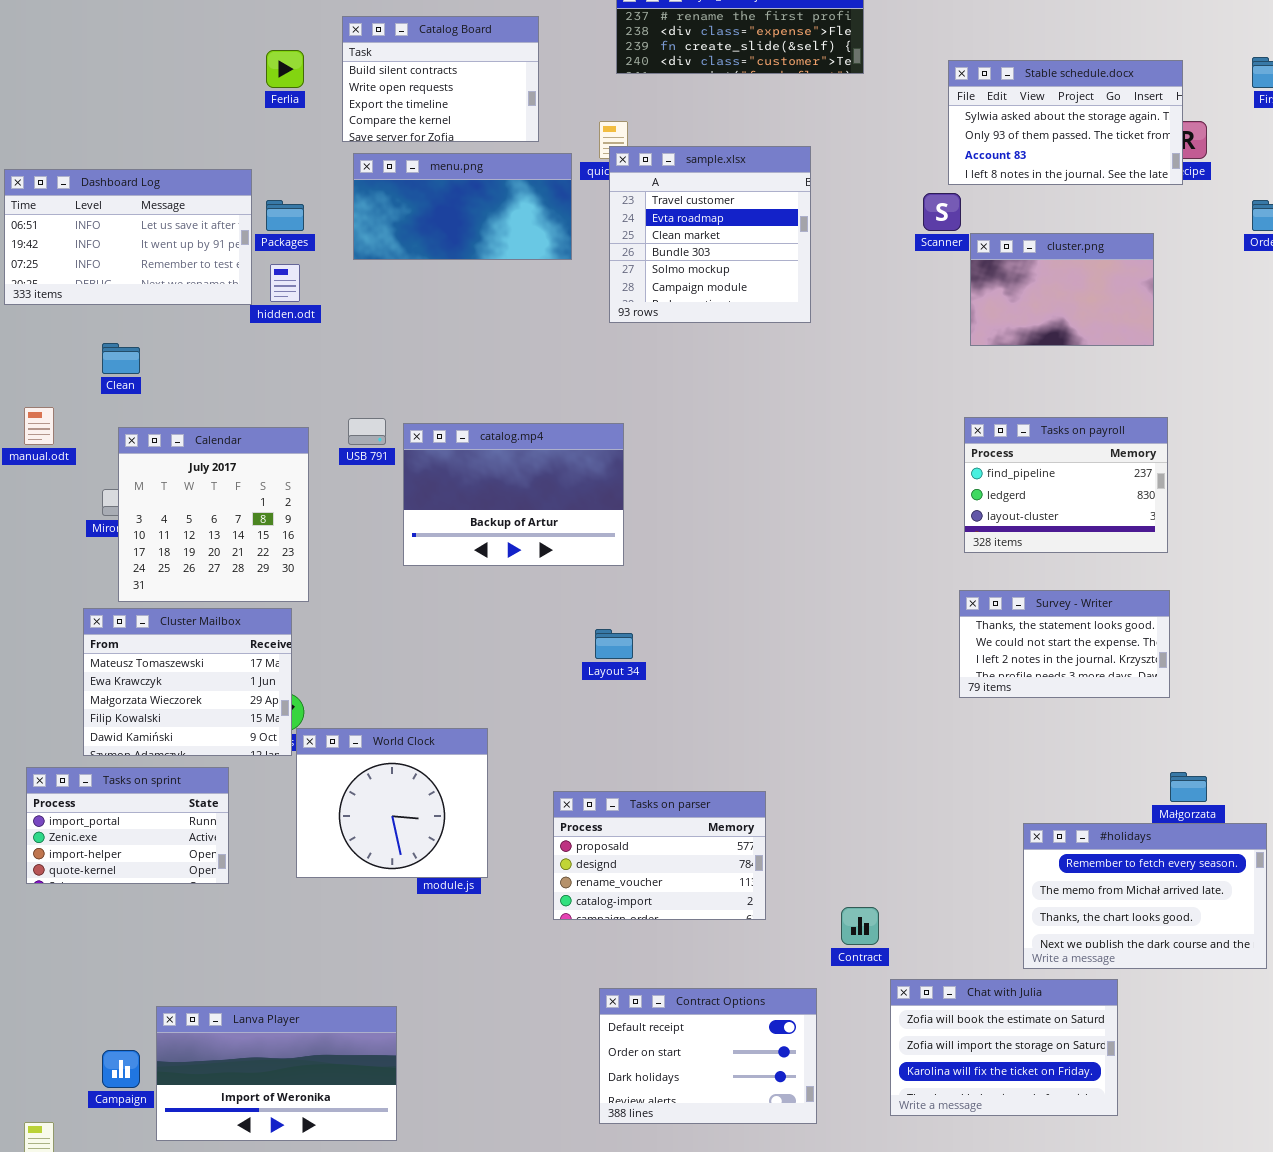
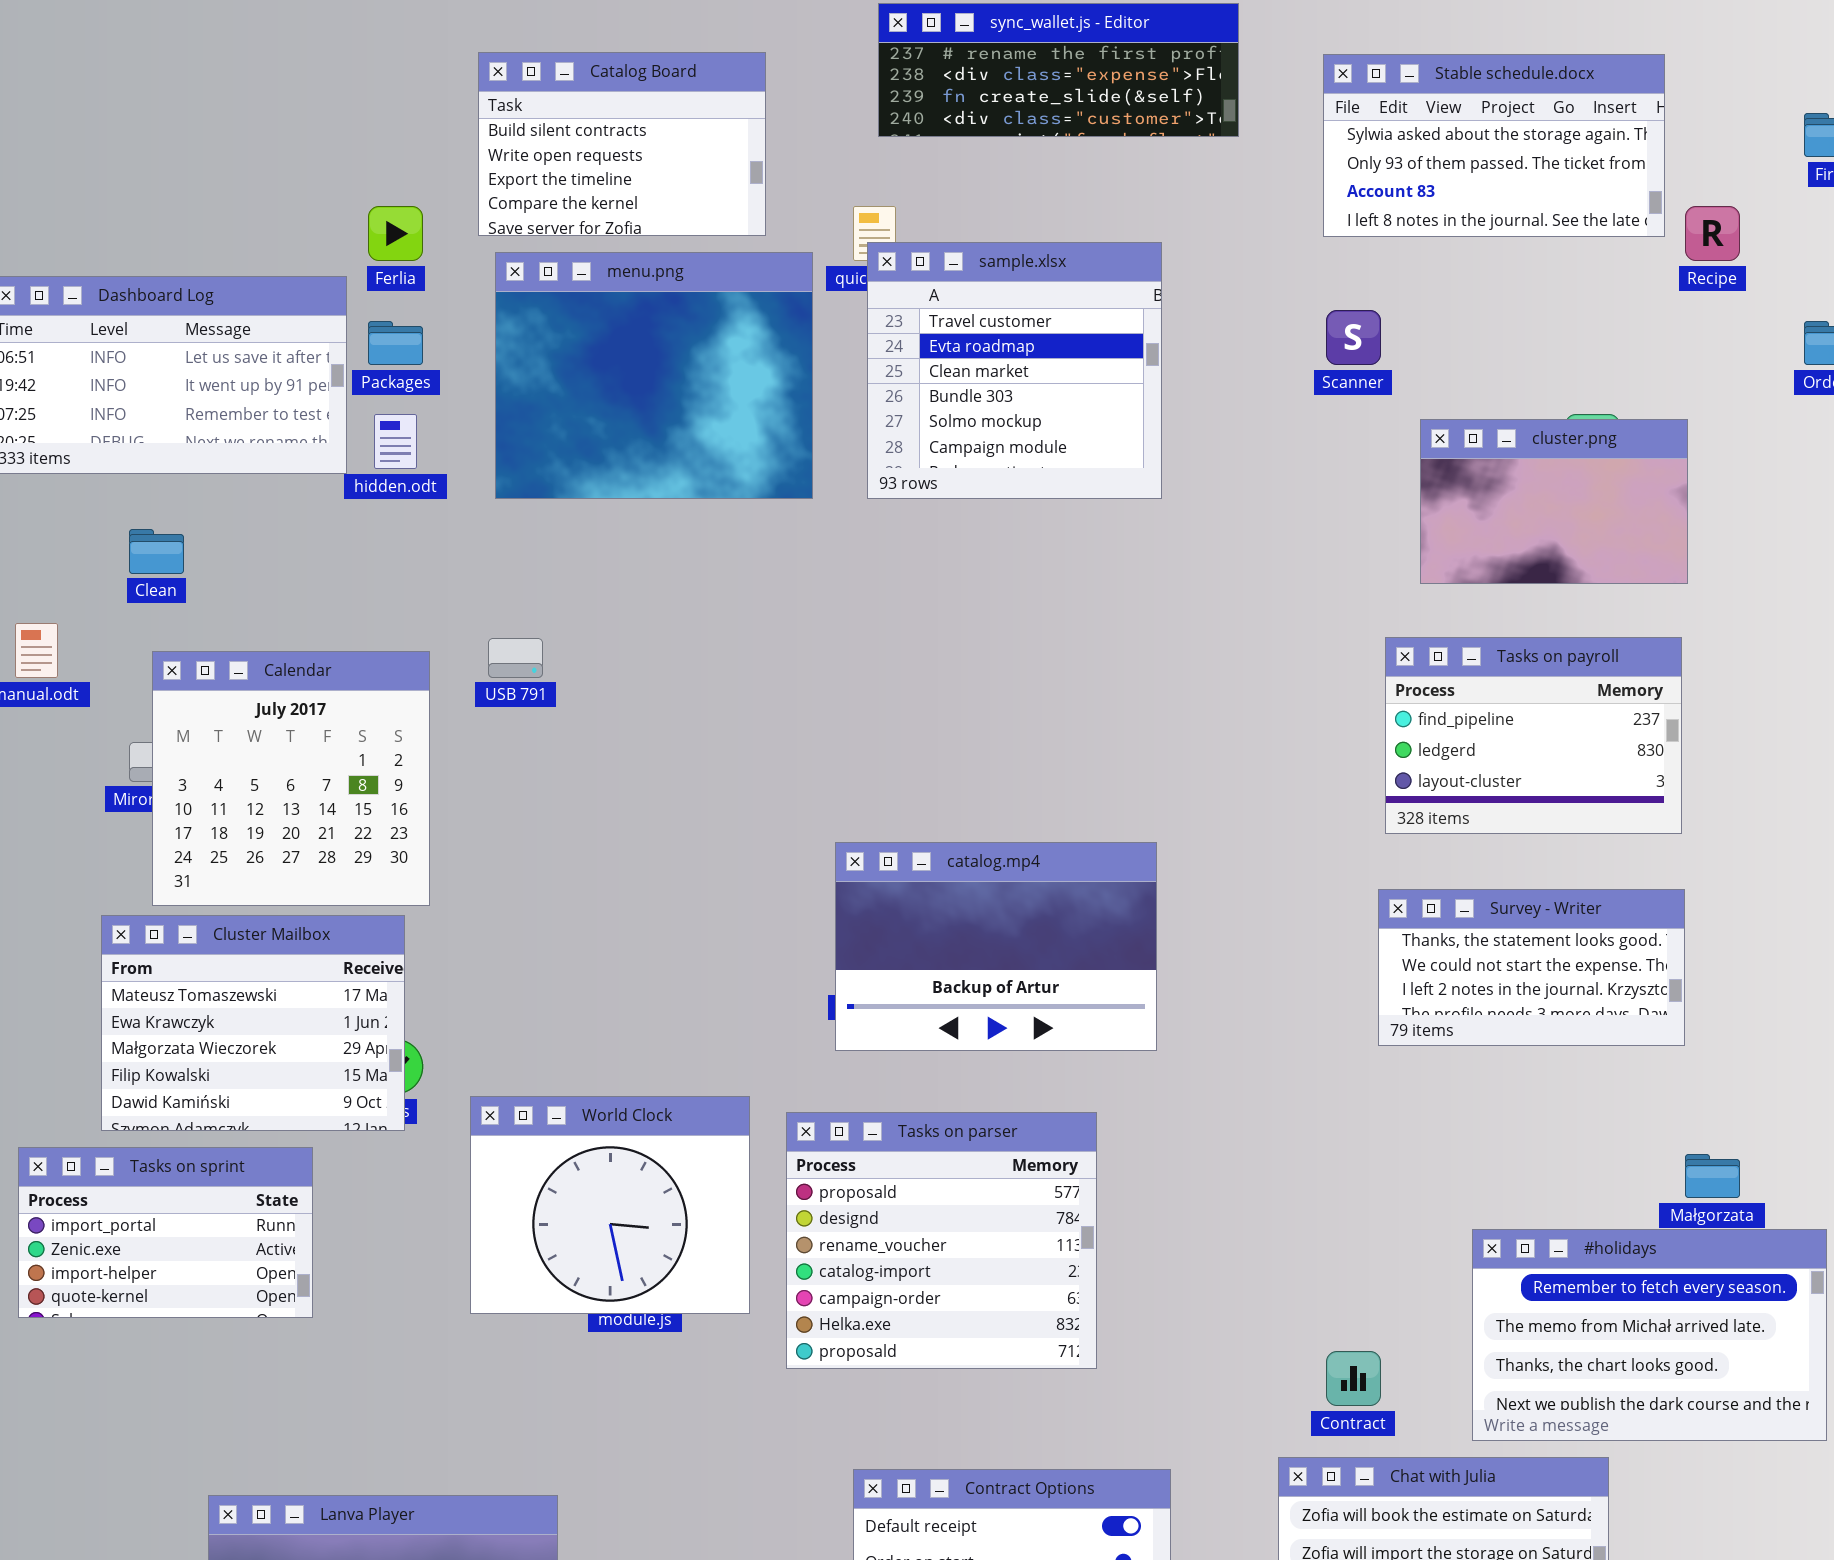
Ferlia: [266,50,304,88] -> [368,206,423,261], moved
Stable schedule.docx: [948,60,1183,185] -> [1323,54,1665,237], moved
menu.png: [353,153,572,260] -> [495,252,813,499], resized
cluster.png: [970,233,1154,346] -> [1420,419,1688,584], moved
catalog.mp4: [403,423,624,566] -> [835,842,1157,1051], moved
World Clock: [296,728,488,878] -> [470,1096,750,1314], moved
Tasks on parser: [553,791,766,920] -> [786,1112,1097,1369], resized
Contract: [841,907,879,945] -> [1326,1351,1381,1406], moved

